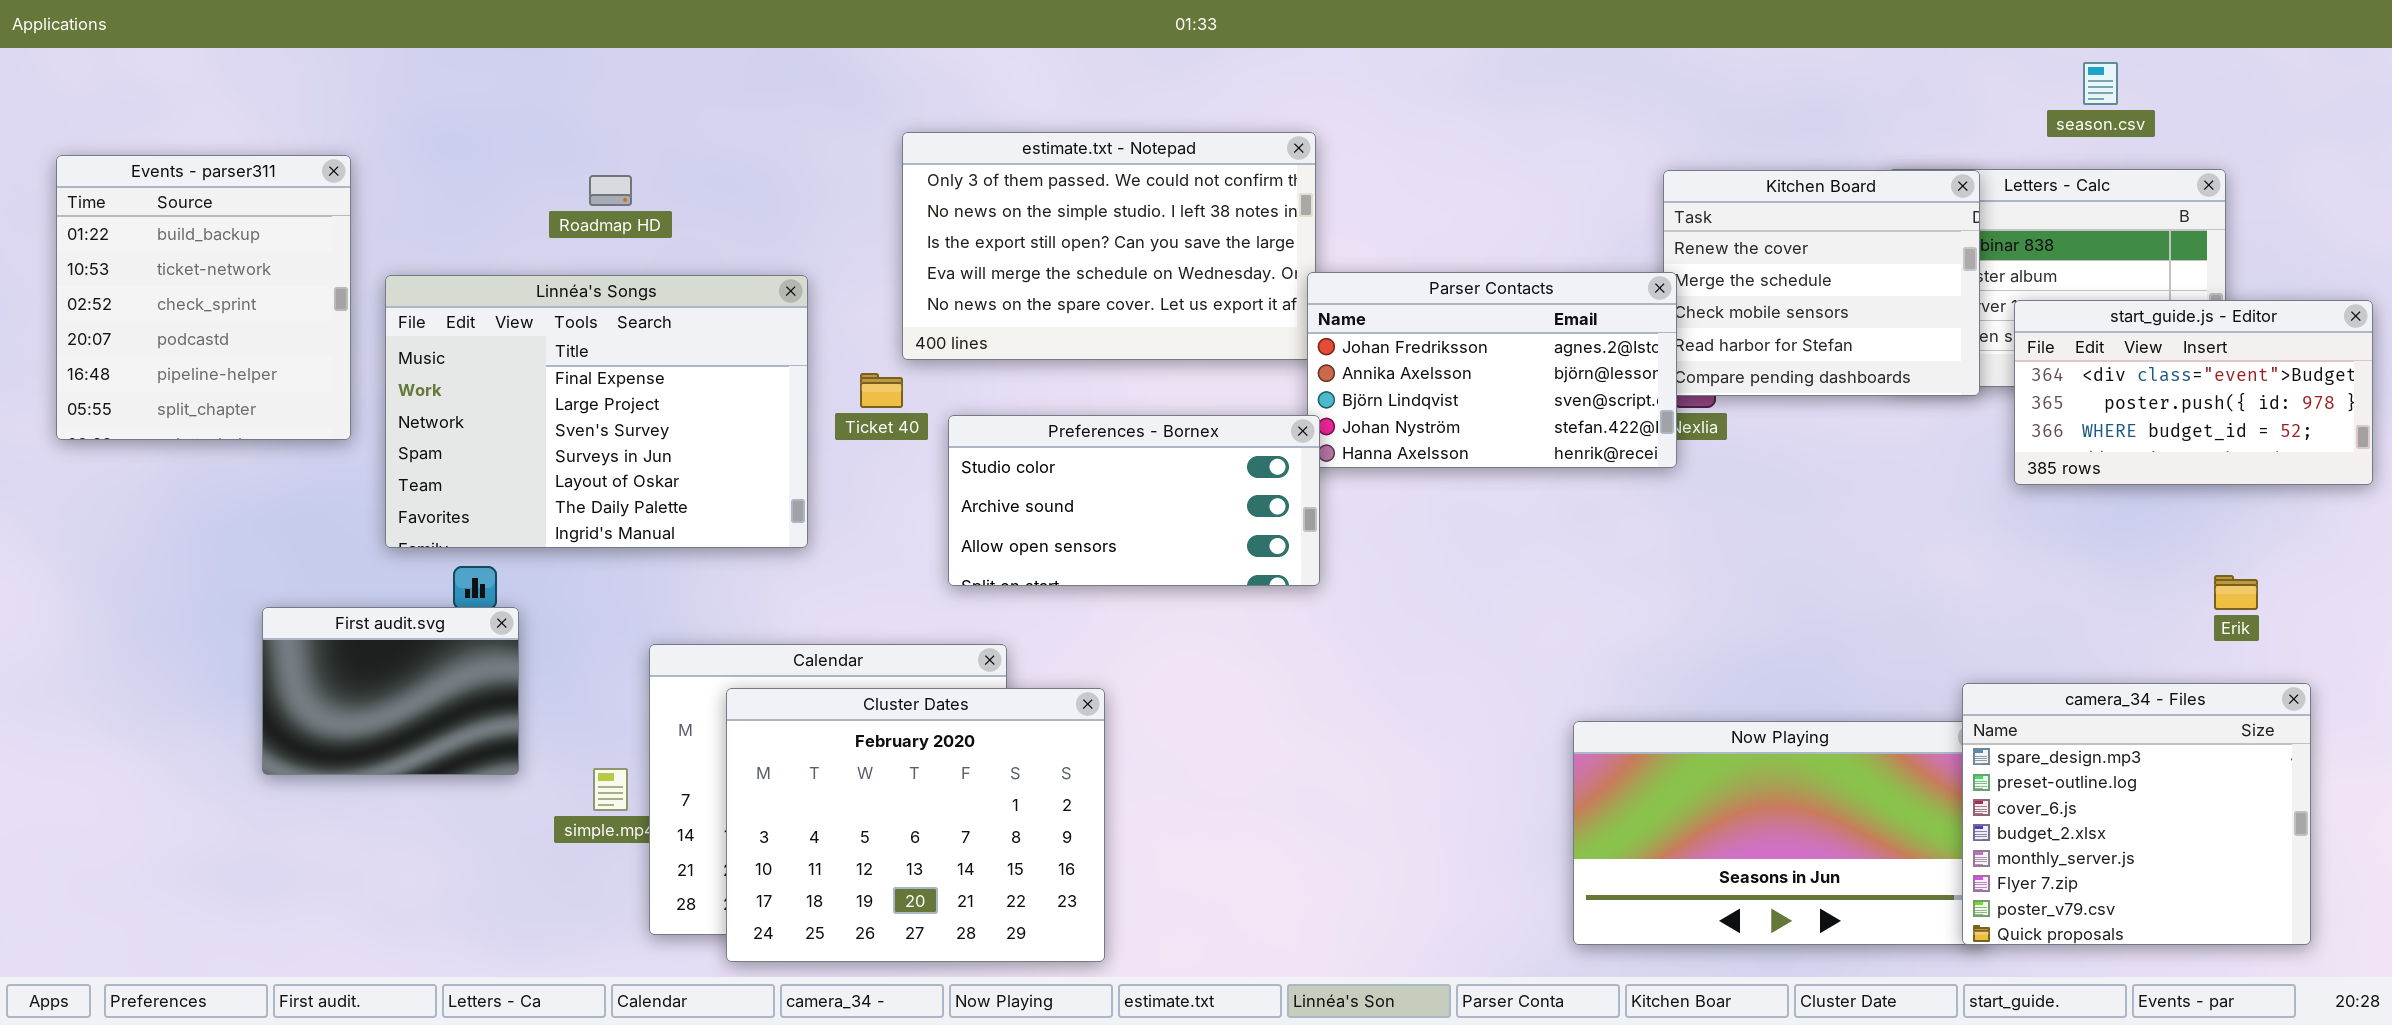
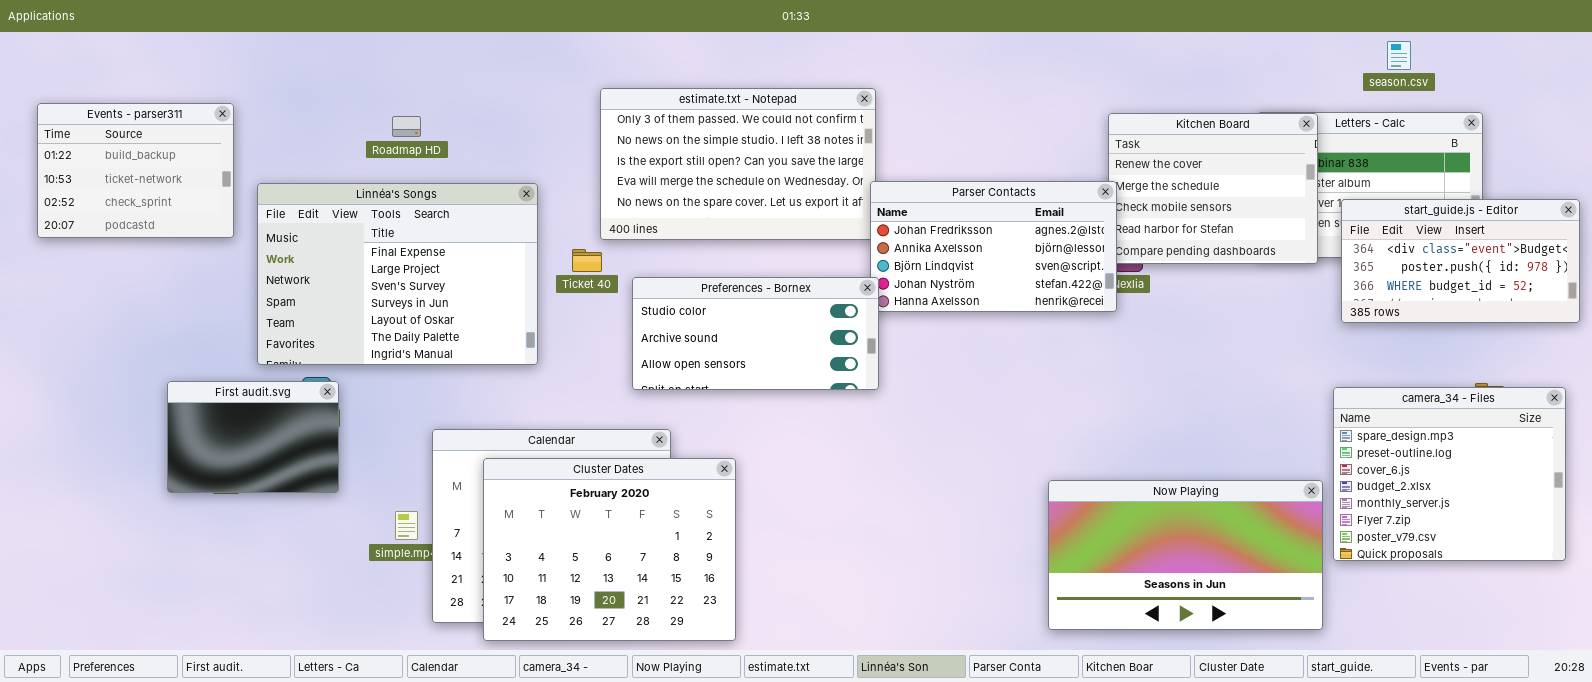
Events - parser311: [56,155,351,440] -> [37,103,234,238], resized
First audit.svg: [262,607,519,775] -> [167,381,339,493], moved
camera_34 - Files: [1962,683,2311,945] -> [1333,387,1566,561], moved

